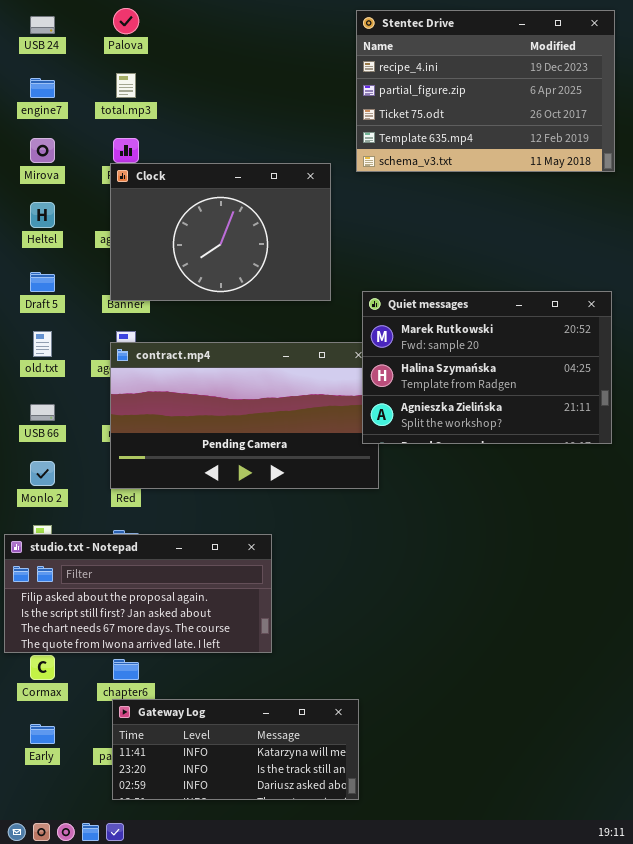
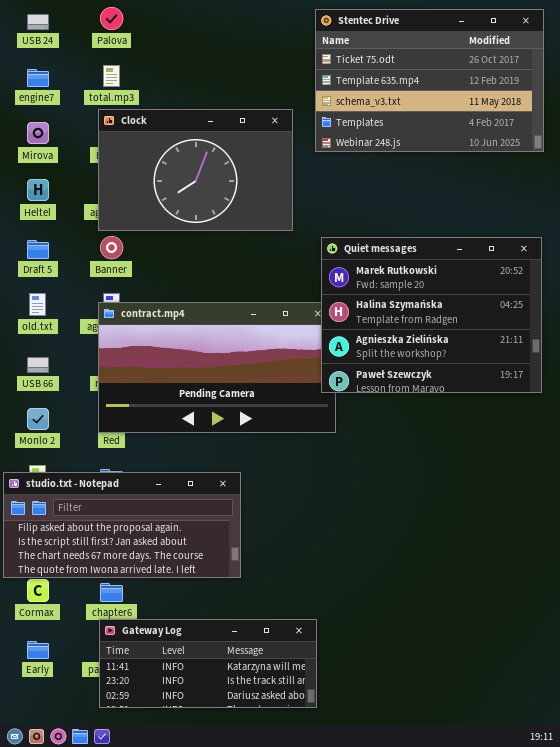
Stentec Drive: [356,10,615,172] -> [315,9,544,152], scrolled down 2 rows
Clock: [110,163,331,301] -> [98,109,293,231], moved
Quiet messages: [362,291,612,444] -> [321,237,542,393], resized

